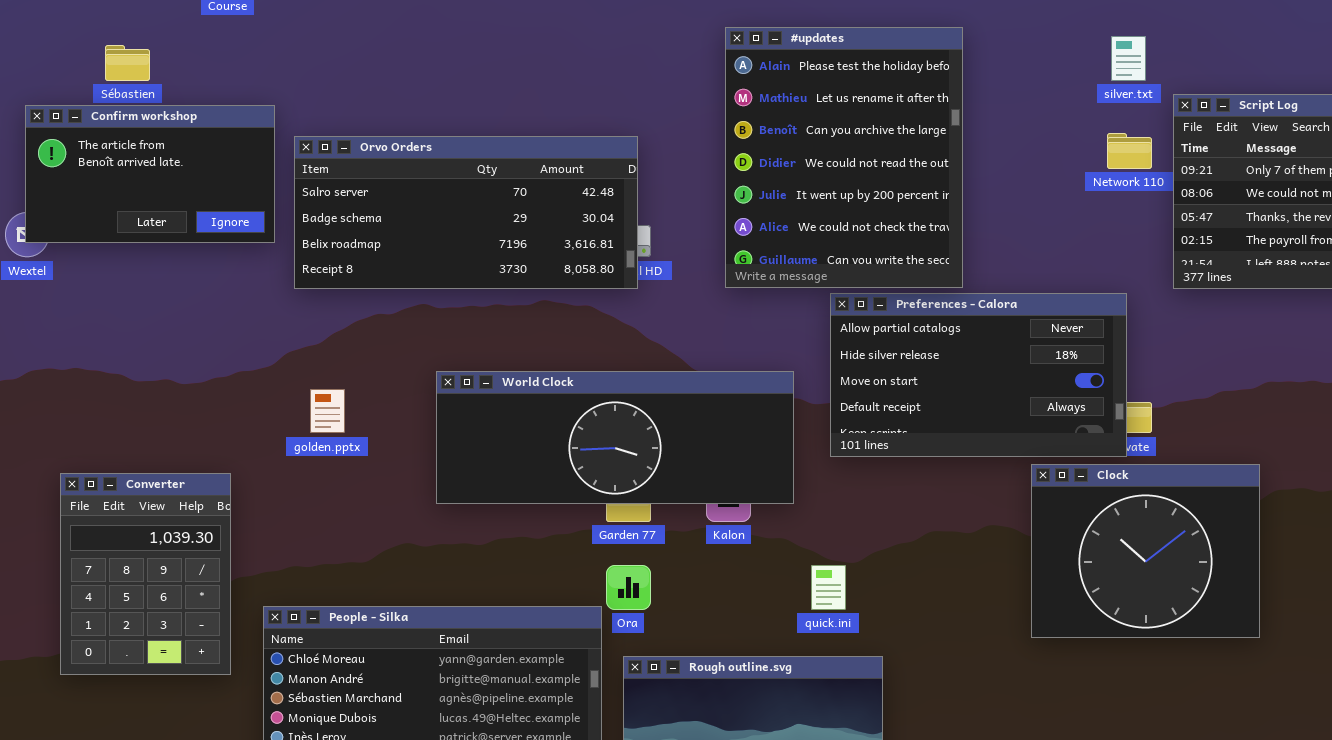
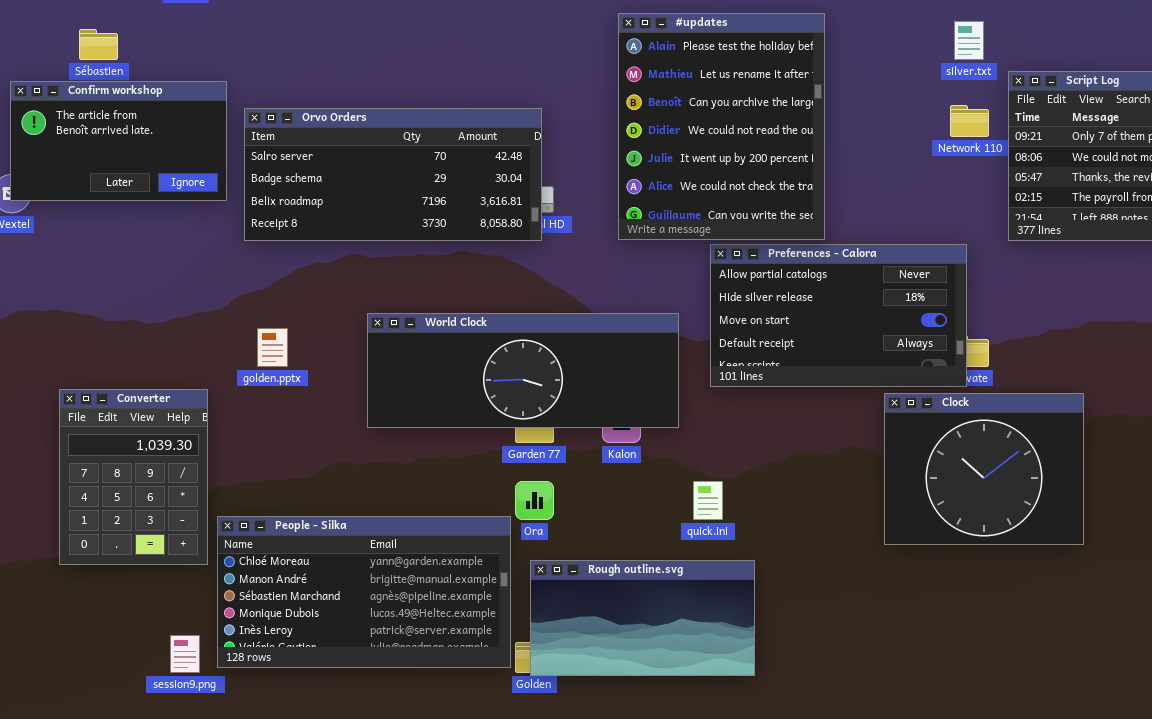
Converter: [60,473,231,675] -> [59,389,208,565], moved

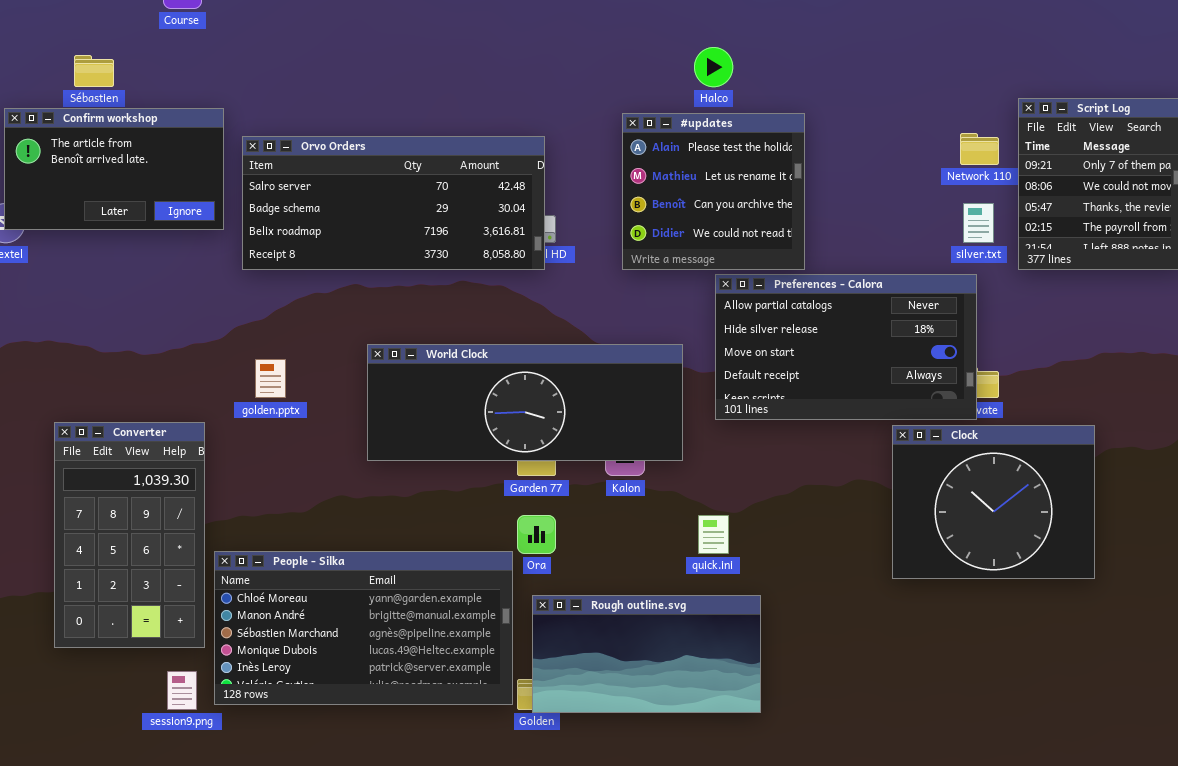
#updates: [618,13,825,240] -> [622,113,805,270], resized
silver.txt: [954,21,984,60] -> [963,203,994,243], moved
Converter: [59,389,208,565] -> [54,422,205,648], resized

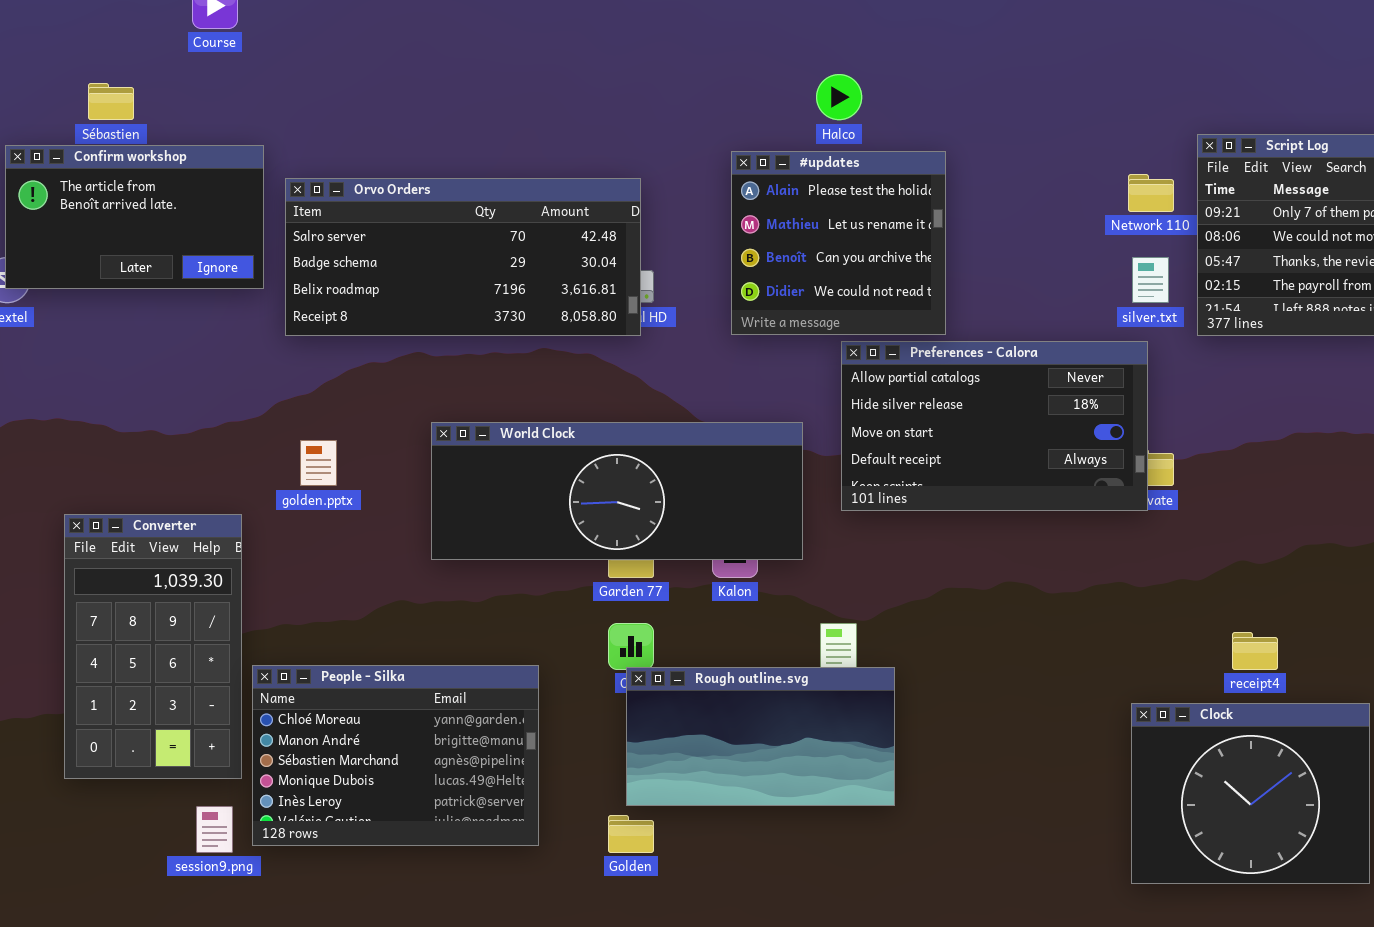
Clock: [892,425,1095,579] -> [1131,703,1370,884], moved
People - Silka: [214,551,513,705] -> [252,665,539,846], resized
Rough outline.svg: [532,595,761,713] -> [626,667,895,806], moved

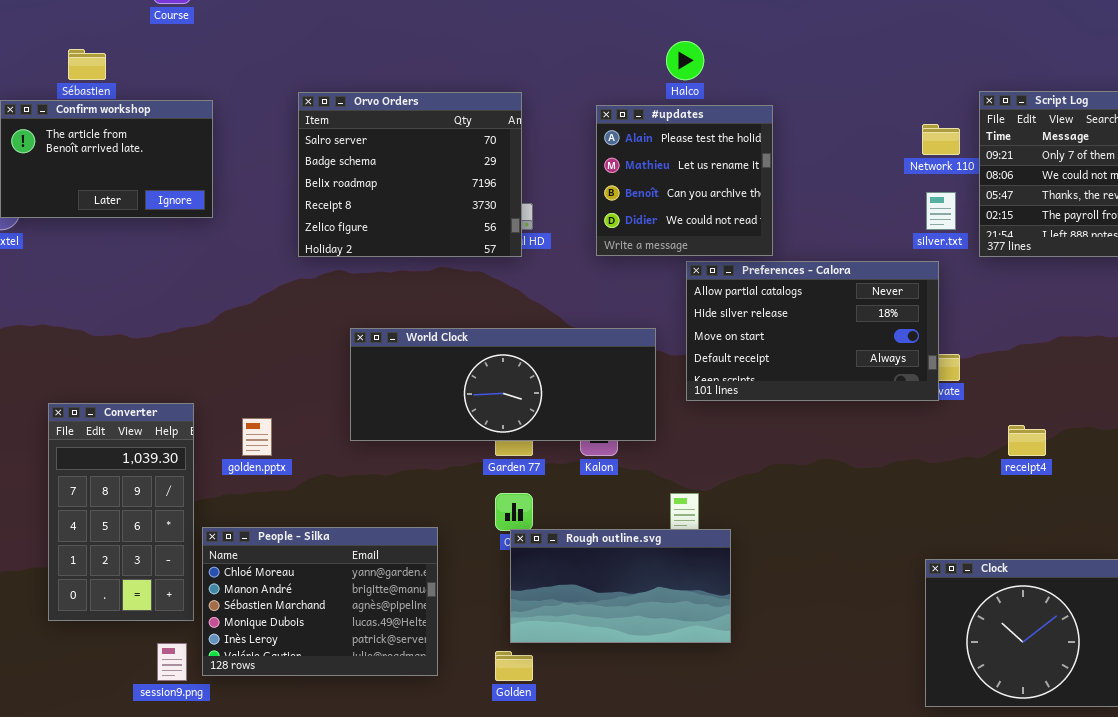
Orvo Orders: [285,178,641,336] -> [298,92,522,257], resized
golden.pptx: [300,440,337,486] -> [242,418,272,456], moved
receipt4: [1232,632,1278,670] -> [1008,425,1046,456], moved

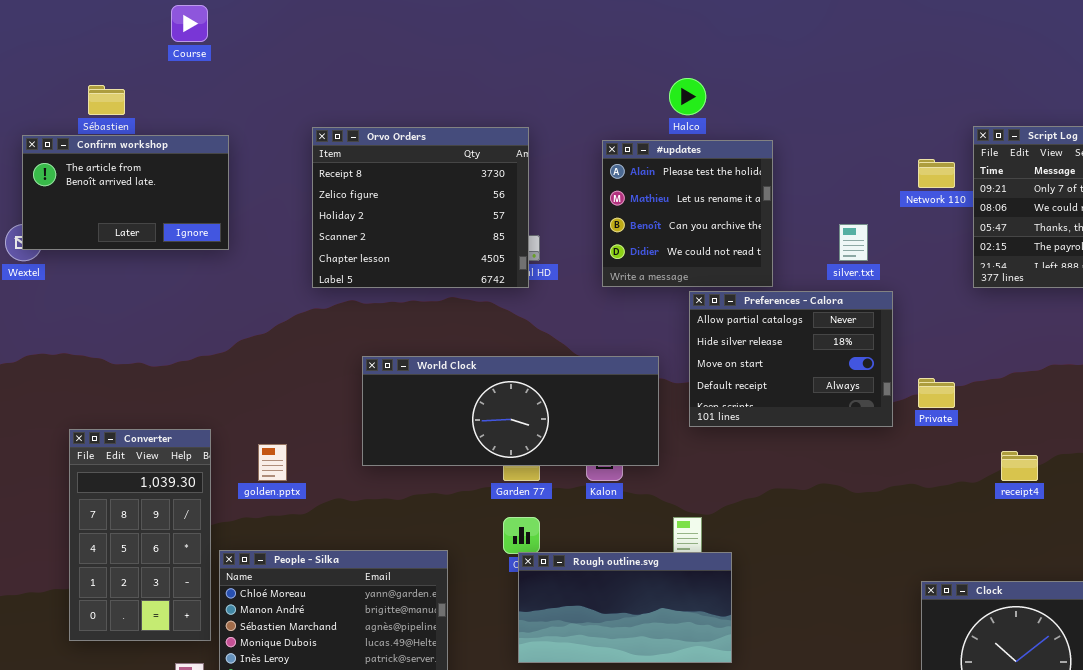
Orvo Orders: [298,92,522,257] -> [312,127,529,288], scrolled down 3 rows
silver.txt: [926,192,956,230] -> [839,224,868,261], moved
Preferences - Calora: [686,261,939,401] -> [689,291,893,427], resized

